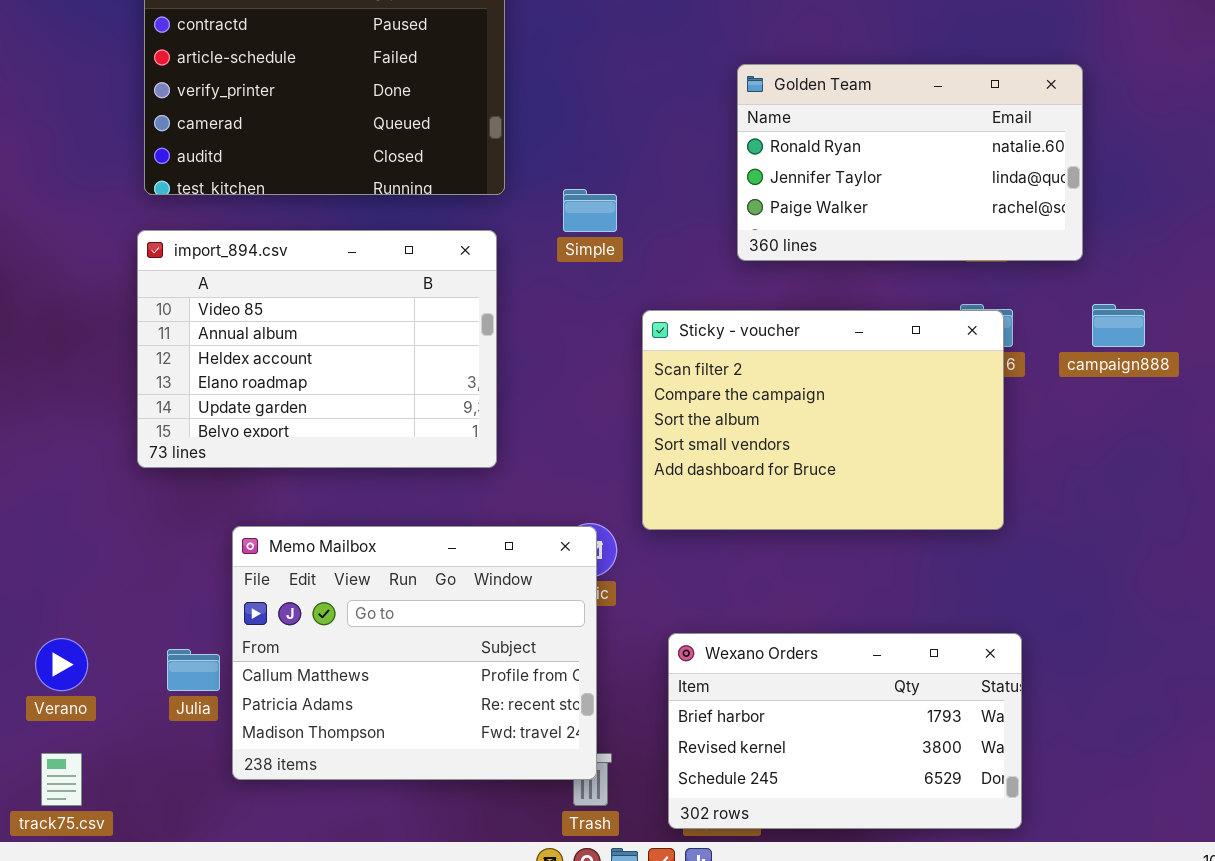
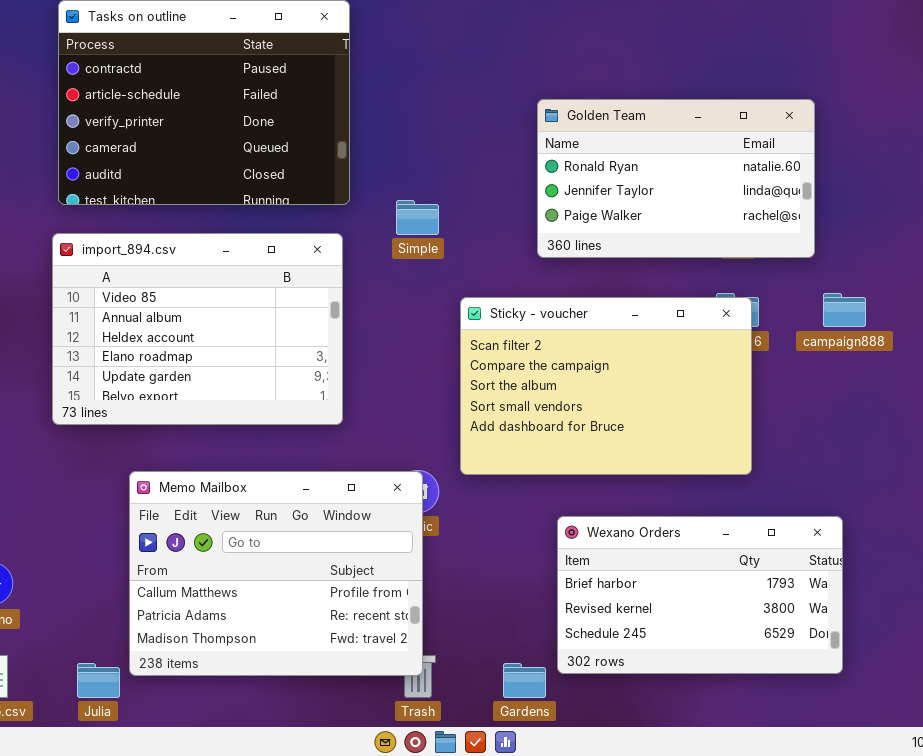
Wexano Orders: [668,633,1022,829] -> [557,516,843,674], moved
Julia: [167,649,220,691] -> [77,663,120,698], moved

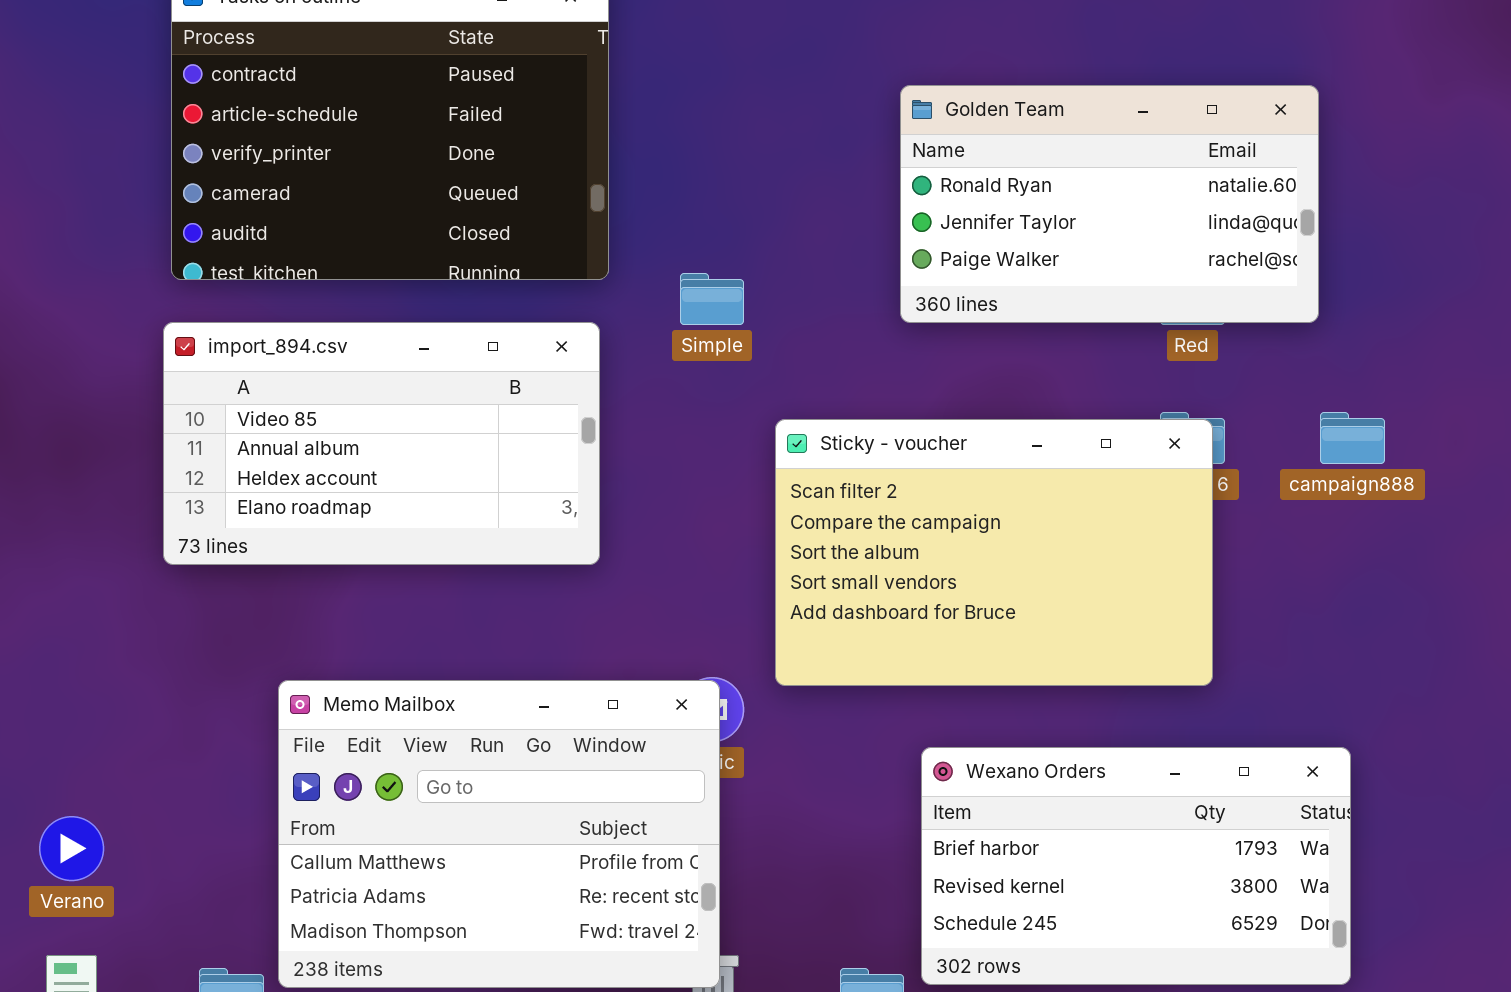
Golden Team: [537,99,815,258] -> [900,85,1319,323], moved
import_894.csv: [52,233,343,425] -> [163,322,600,565], resized

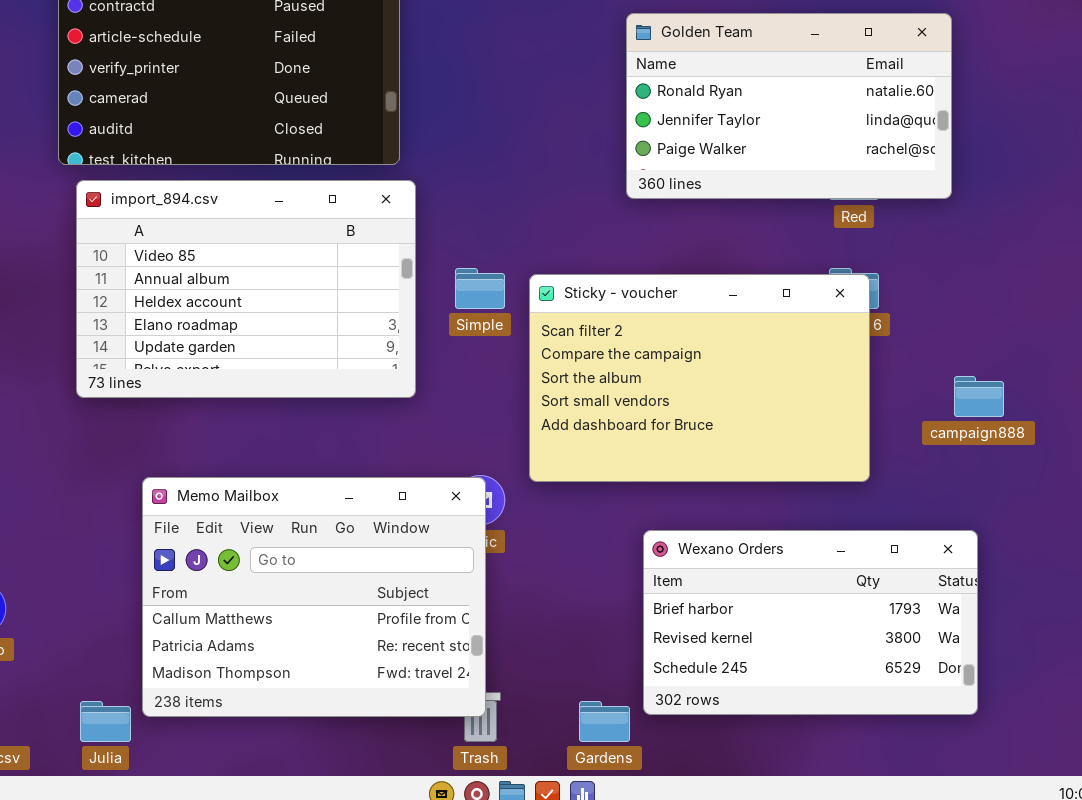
Simple: [680,273,744,325] -> [455,268,505,309], moved
import_894.csv: [163,322,600,565] -> [76,180,416,398], moved, resized
campaign888: [1320,412,1385,464] -> [954,376,1004,417], moved

